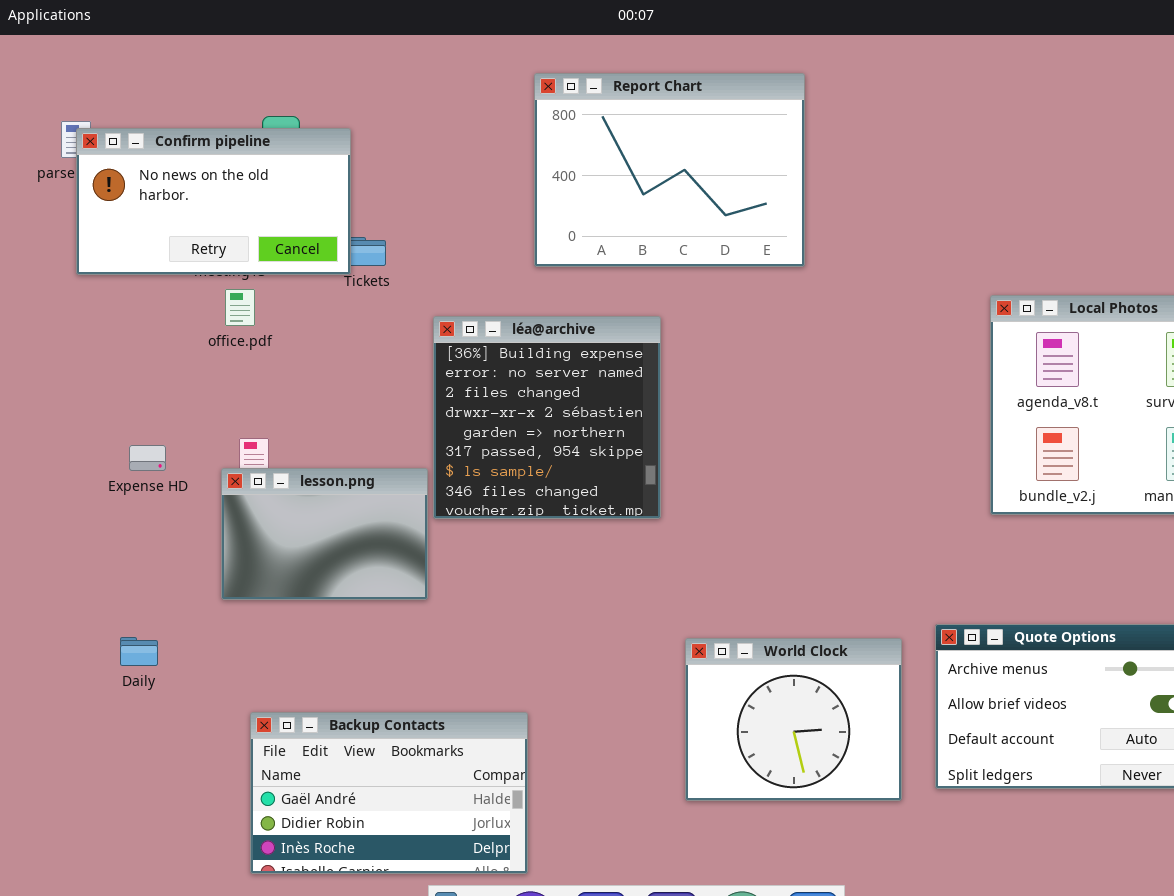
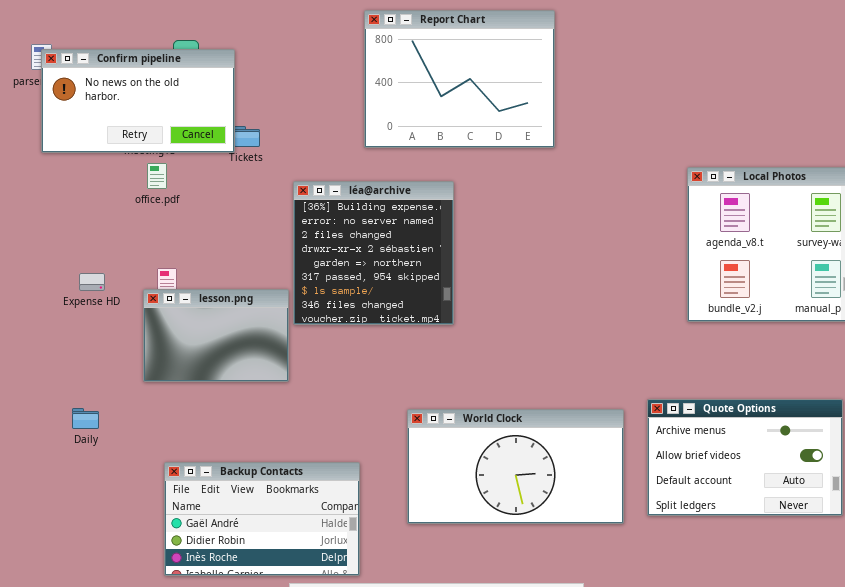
World Clock: [685,638,902,801] -> [407,409,624,524], resized

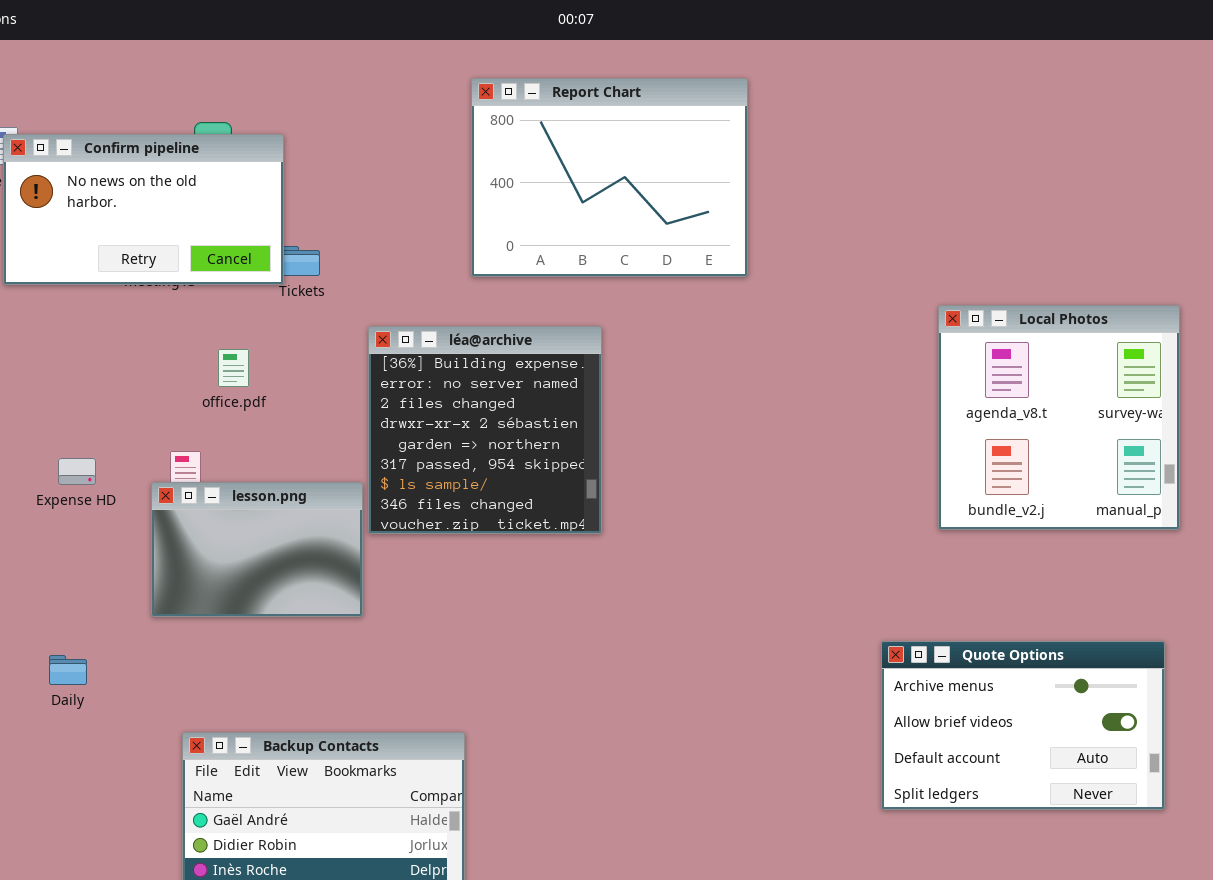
office.pdf: [147,163,167,189] -> [218,349,249,387], moved
World Clock: [407,409,624,524] -> none, closed

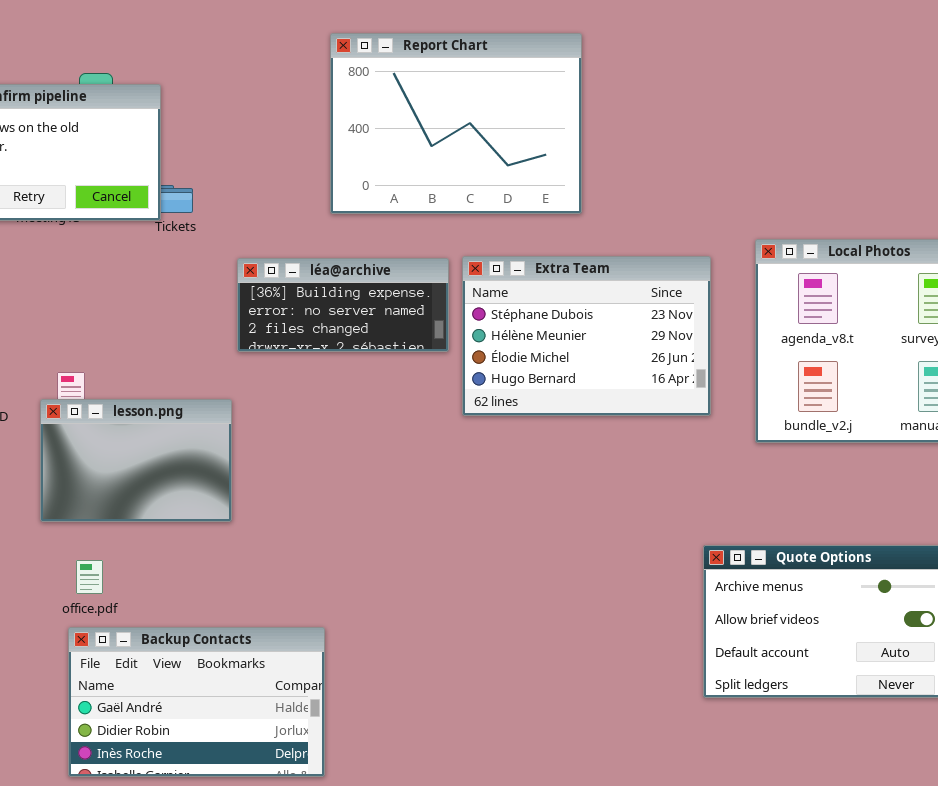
Extra Team: none -> [462,256,711,416], opened
léa@archive: [368,326,602,534] -> [237,258,449,352], resized
office.pdf: [218,349,249,387] -> [76,560,103,594], moved

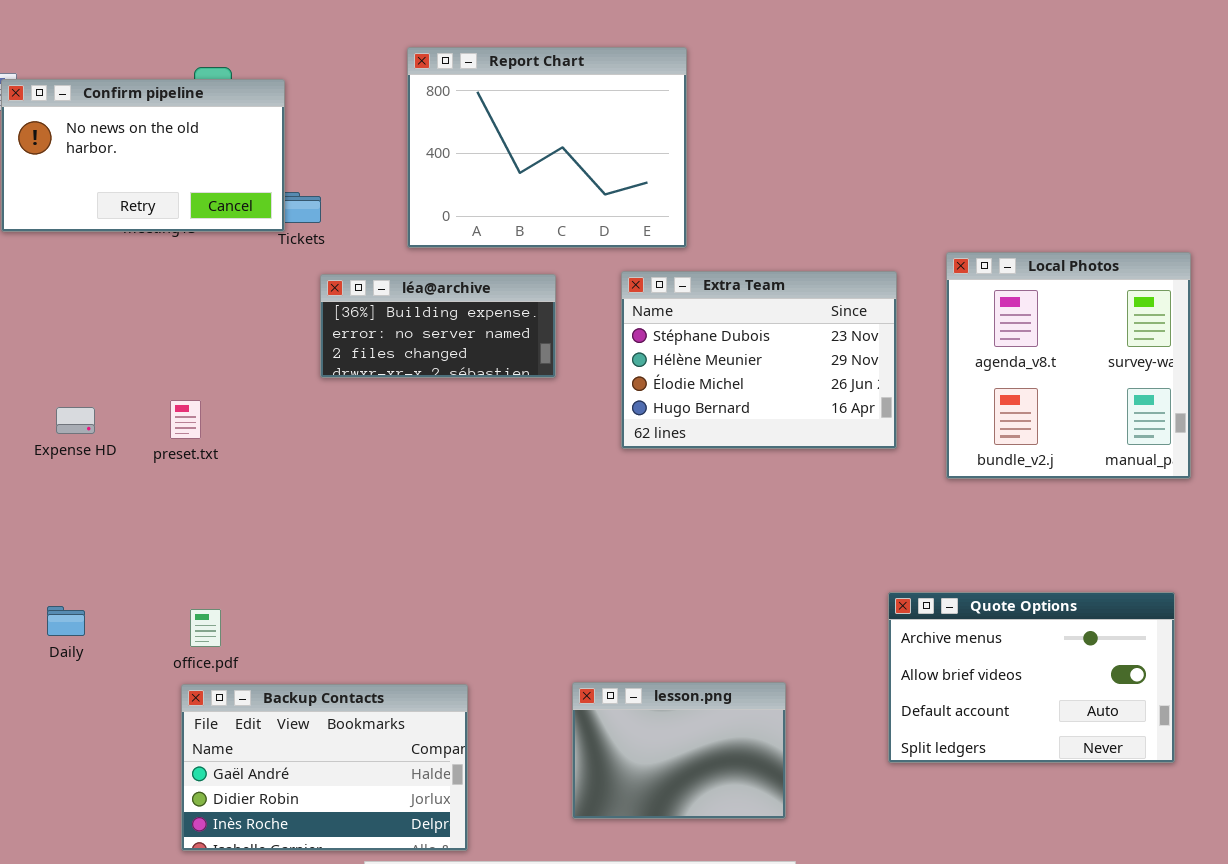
Report Chart: [330,33,582,214] -> [407,47,687,248], moved
léa@archive: [237,258,449,352] -> [320,274,556,378], moved
lesson.png: [40,399,232,522] -> [572,682,786,819], moved

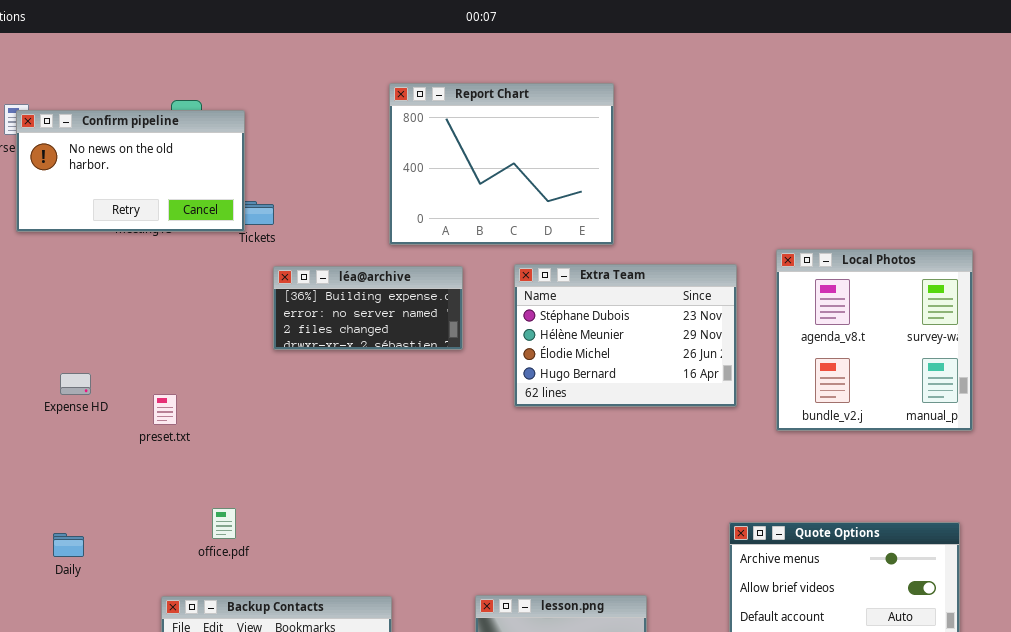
Report Chart: [407,47,687,248] -> [389,83,614,245], moved
preset.txt: [170,400,201,439] -> [153,394,177,425], moved
office.pdf: [190,609,221,647] -> [212,508,236,539], moved

